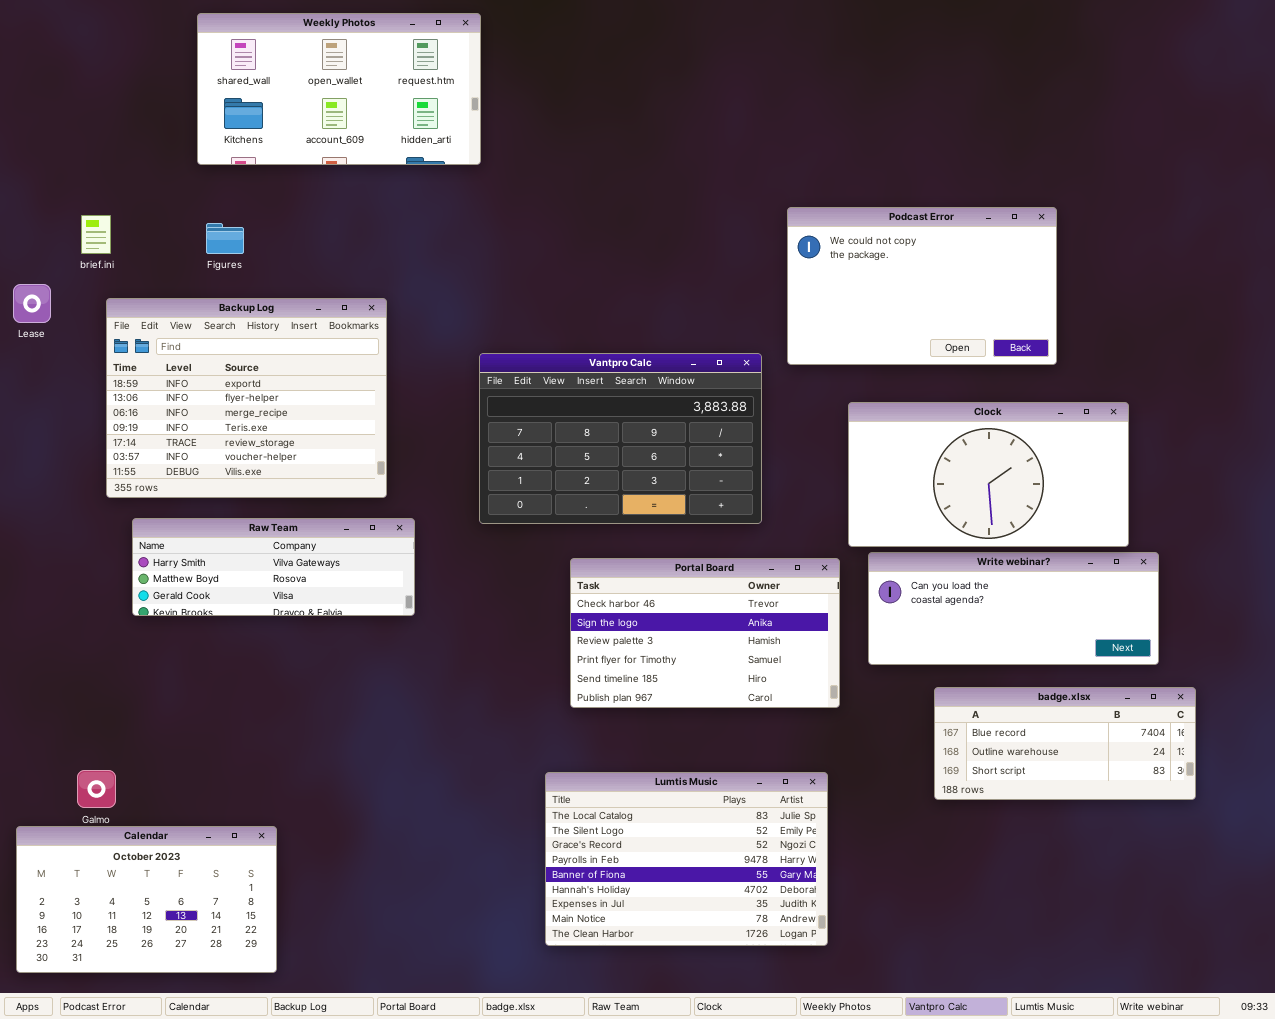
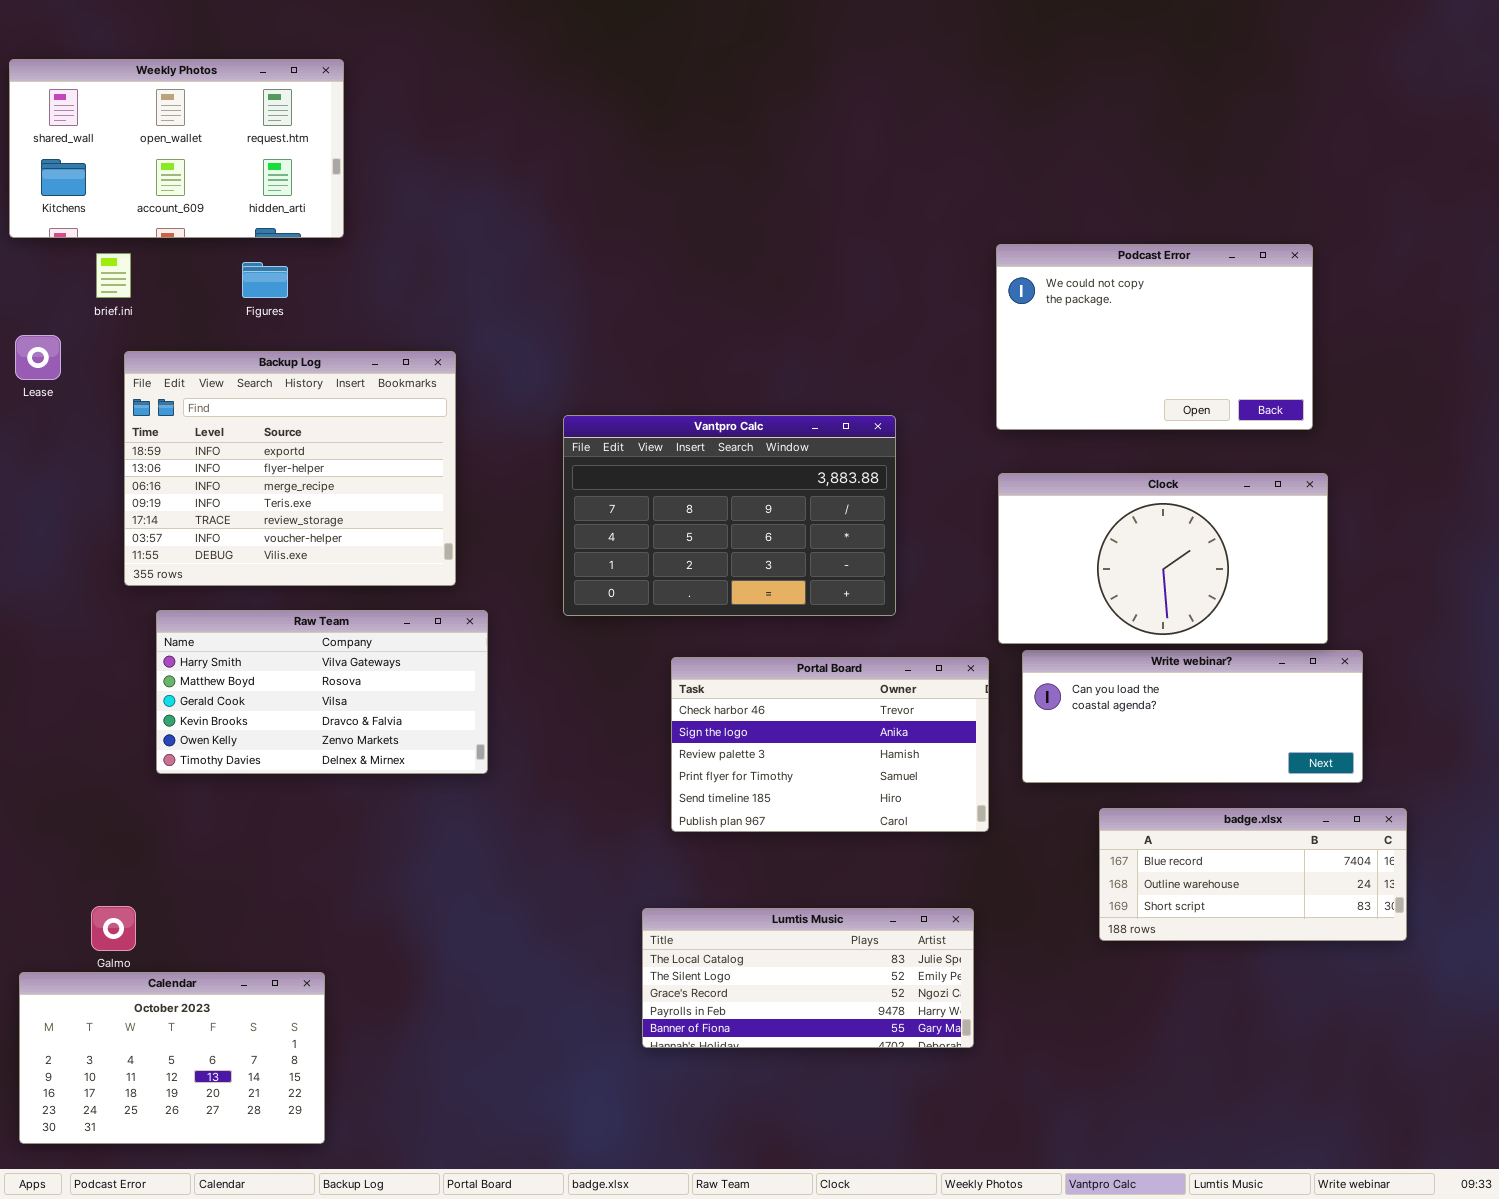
Weekly Photos: [197,13,481,165] -> [9,59,344,238], moved
Podcast Error: [787,207,1057,365] -> [996,244,1313,430], moved
Raw Team: [132,518,415,616] -> [156,610,488,774], resized
Lumtis Music: [545,772,828,946] -> [642,908,974,1048], resized

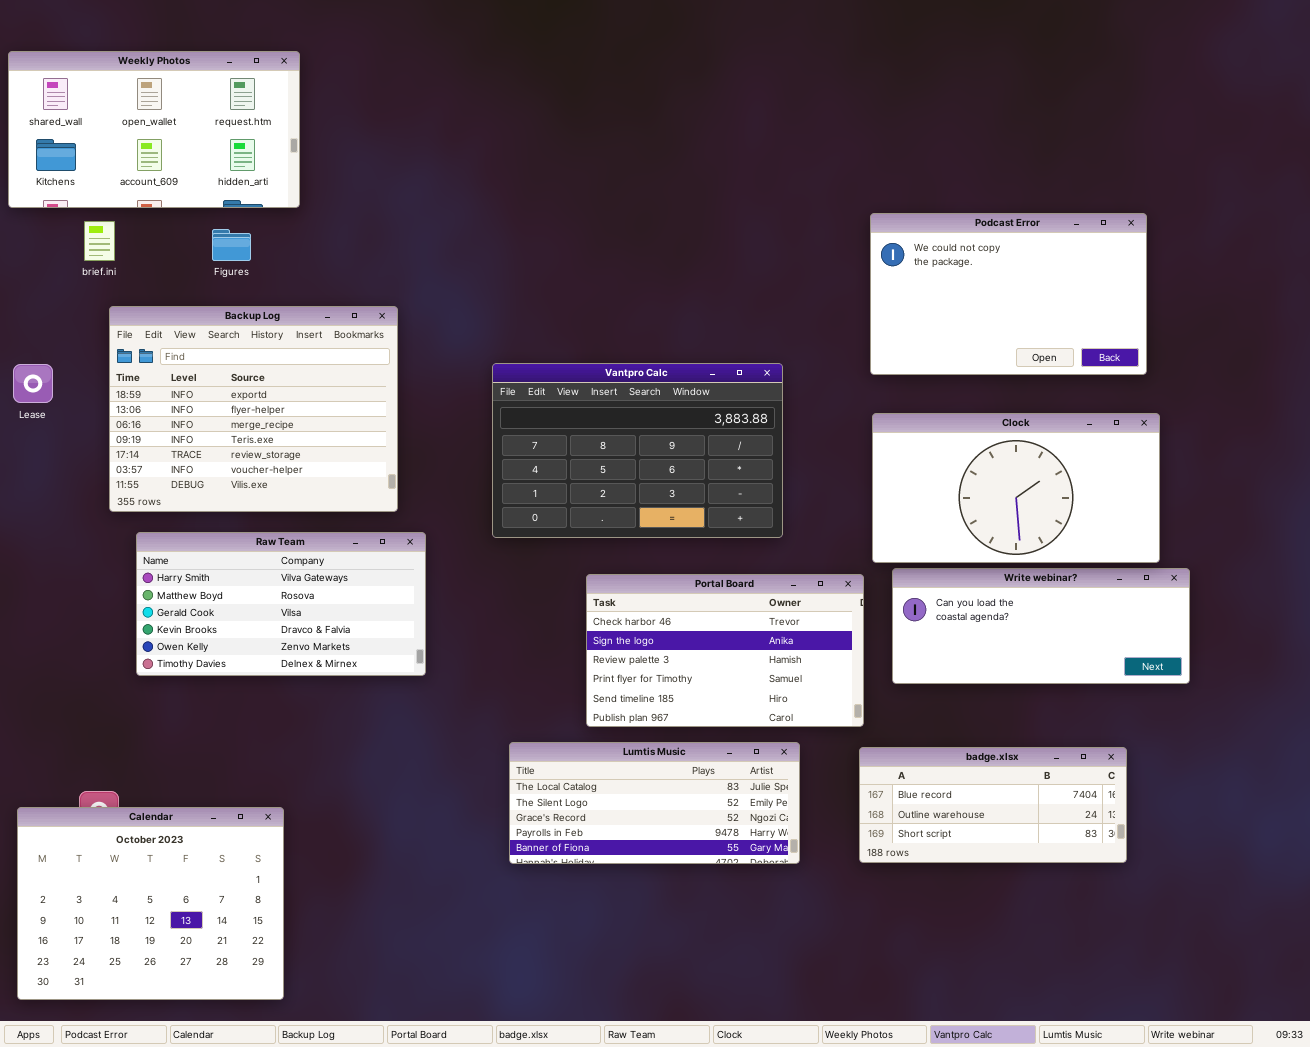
Lease: [15,335,61,380] -> [13,364,53,403], moved
badge.xlsx: [1099,808,1407,941] -> [859,747,1127,863], moved
Lumtis Music: [642,908,974,1048] -> [509,742,800,864], moved
Calendar: [19,972,325,1144] -> [17,807,284,1000], resized

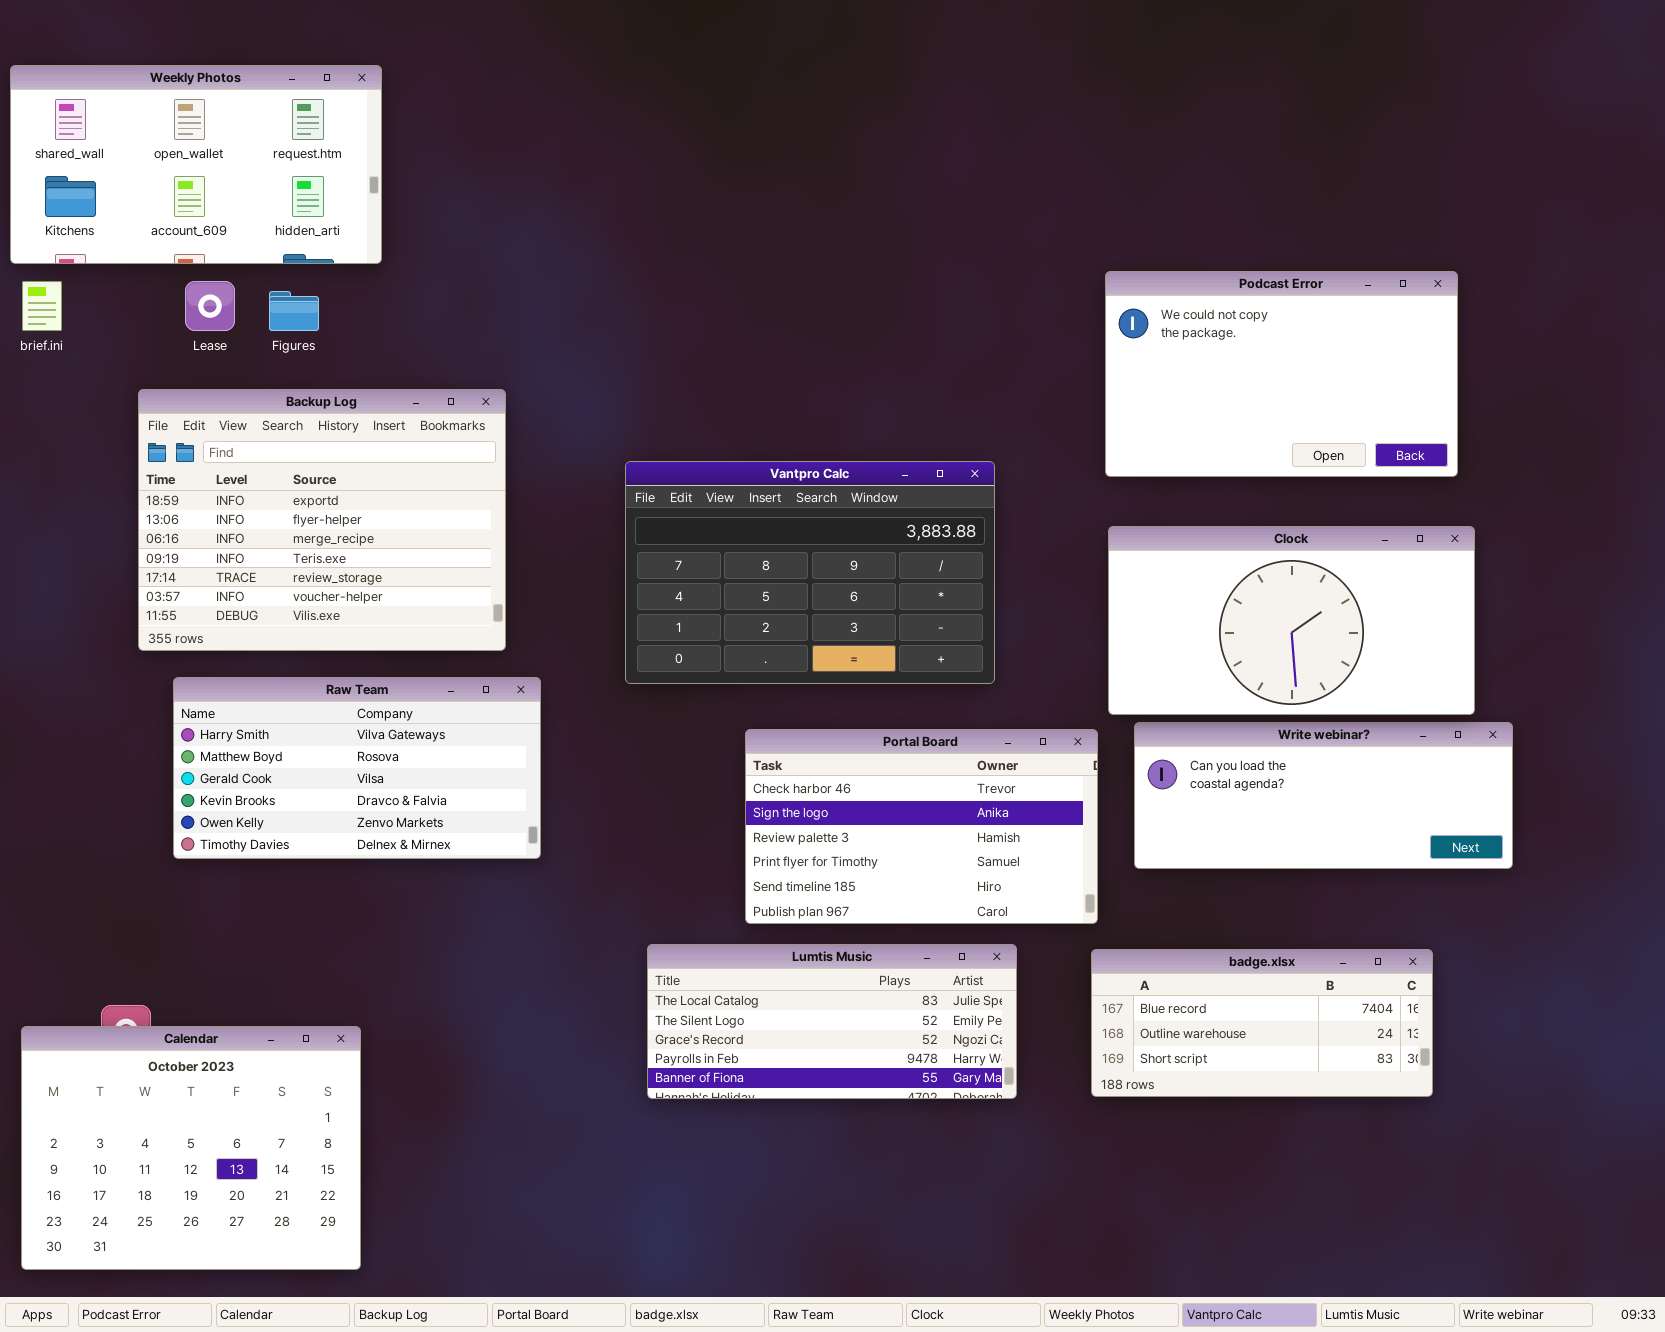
brief.ini: [84,221,115,261] -> [22,281,62,331], moved
Lease: [13,364,53,403] -> [185,281,235,331], moved

